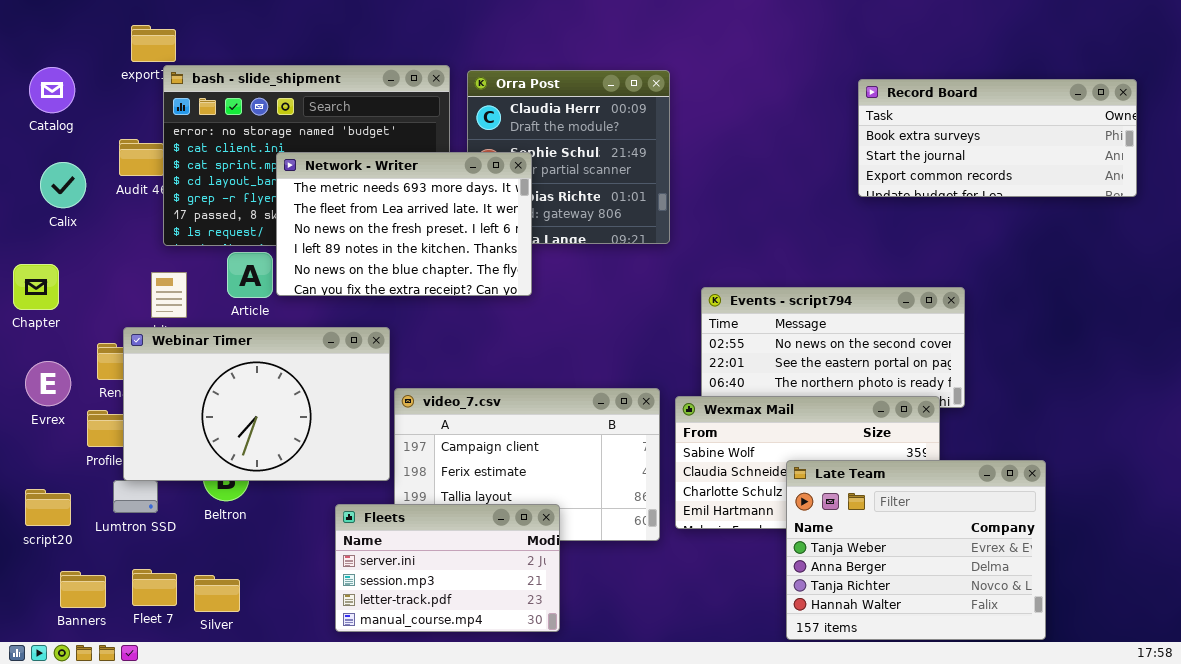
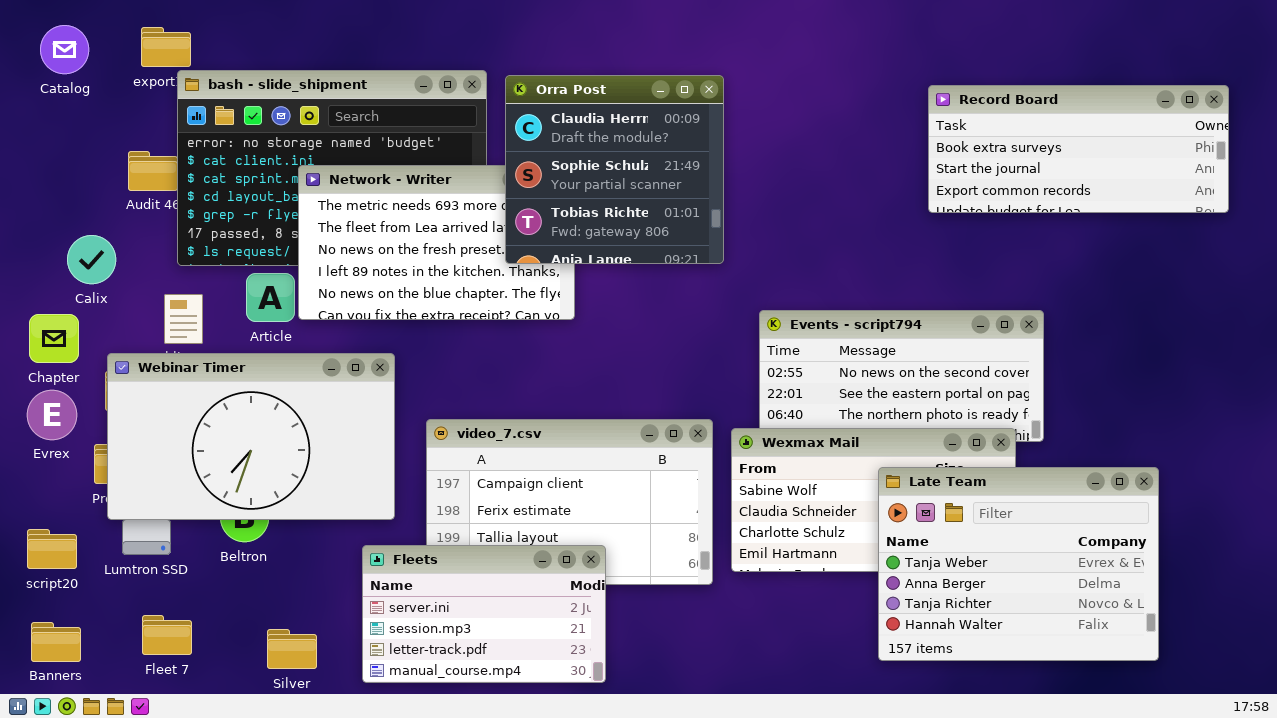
Catalog: [29,67,75,113] -> [40,25,89,74], moved
Orra Post: [467,70,670,244] -> [505,75,724,264], raised
Calix: [40,162,86,208] -> [67,235,116,284], moved
Chapter: [13,264,59,310] -> [29,314,79,363], moved
Webinar Timer: [123,327,390,481] -> [107,353,395,520], moved
Late Team: [786,460,1046,640] -> [878,467,1159,661], moved
Banners: [60,571,106,608] -> [31,622,81,662], moved
Silver: [194,575,240,612] -> [267,629,317,669], moved

